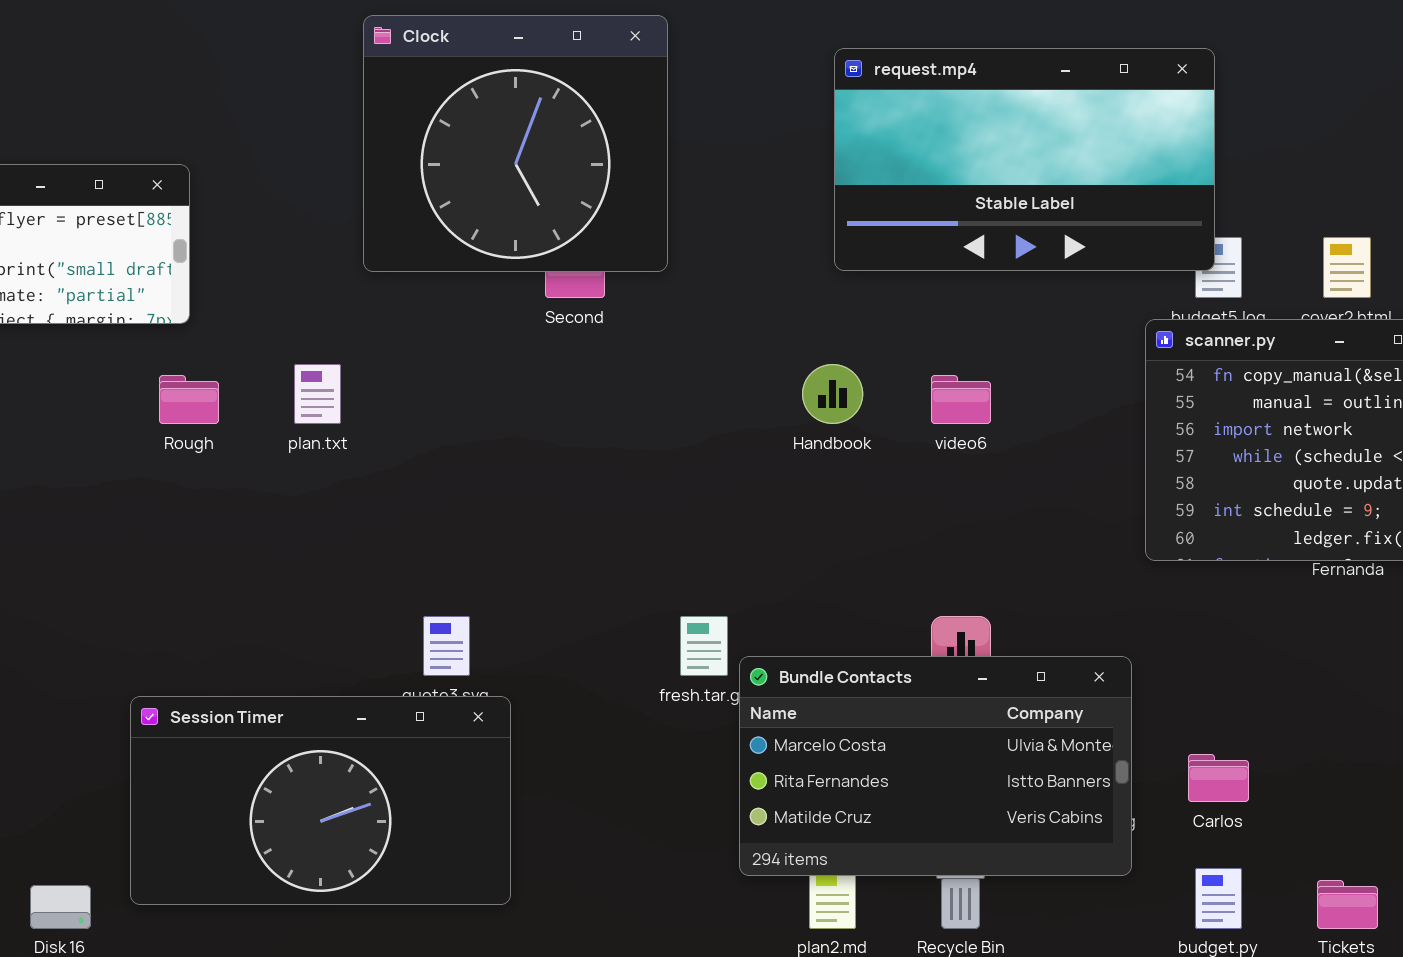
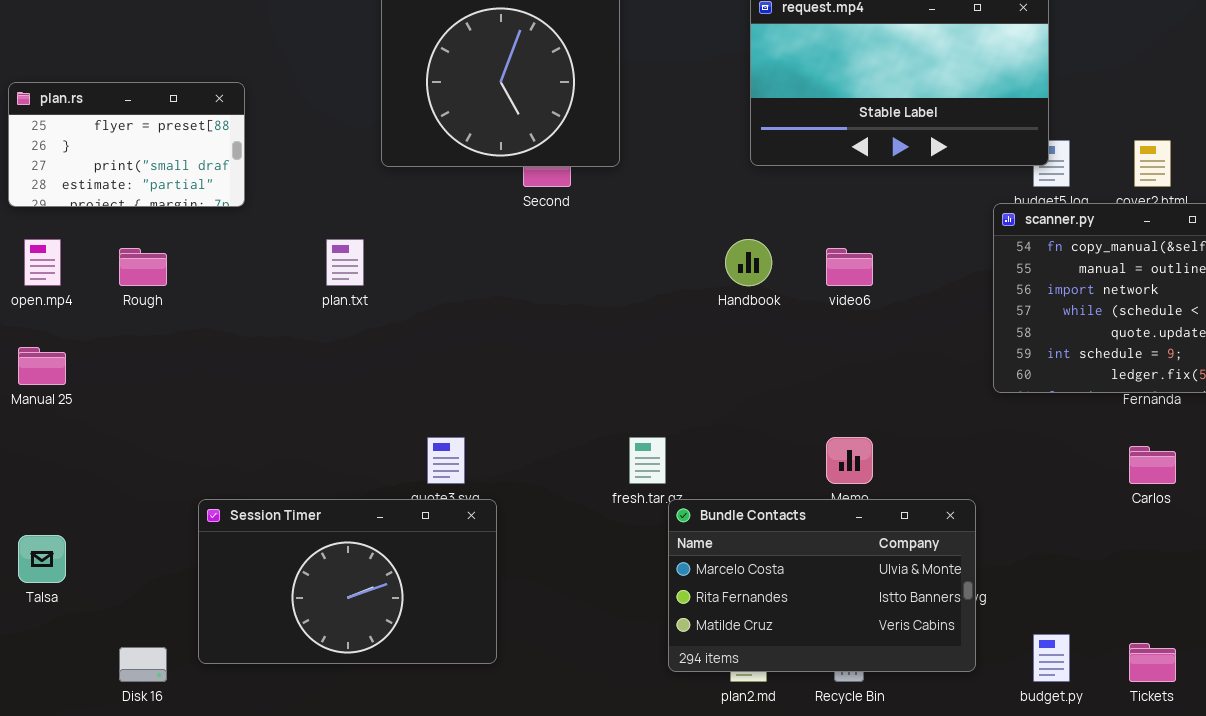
Rough: [159,375,219,424] -> [119,248,167,286], moved
Bundle Contacts: [739,656,1132,876] -> [668,499,976,672], moved
Carlos: [1188,754,1249,802] -> [1129,446,1176,484], moved

